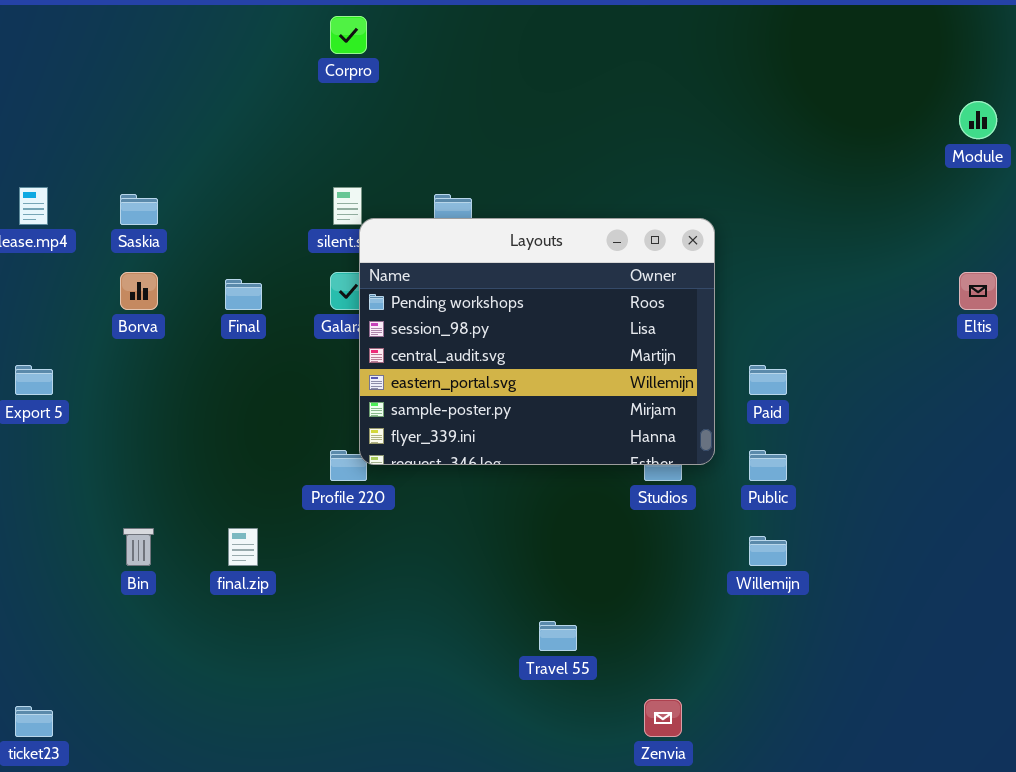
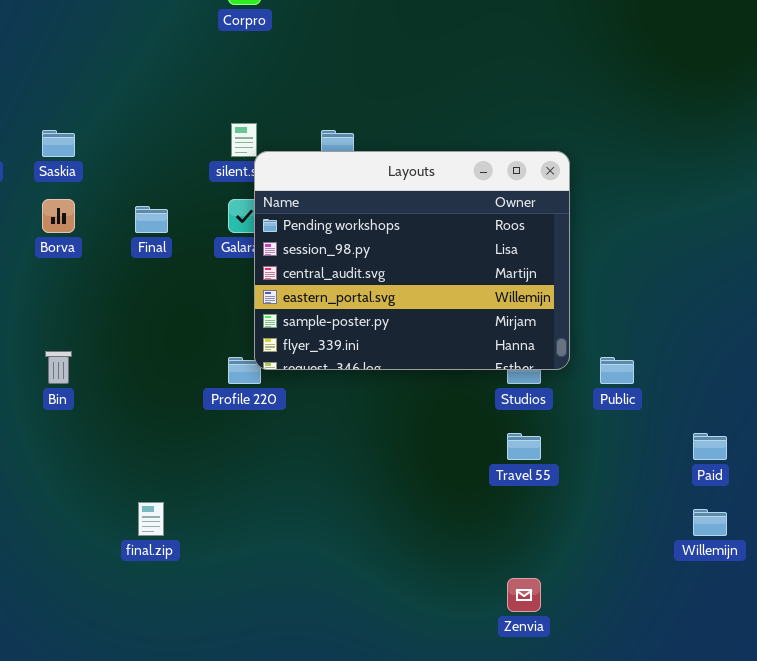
Paid: [749,365,787,395] -> [693,433,727,460], moved
Bin: [123,528,154,566] -> [45,351,72,384], moved
final.zip: [228,528,258,566] -> [138,502,164,536], moved
Willemijn: [749,536,787,566] -> [693,509,727,536], moved
Travel 55: [539,621,577,651] -> [507,433,541,460], moved

